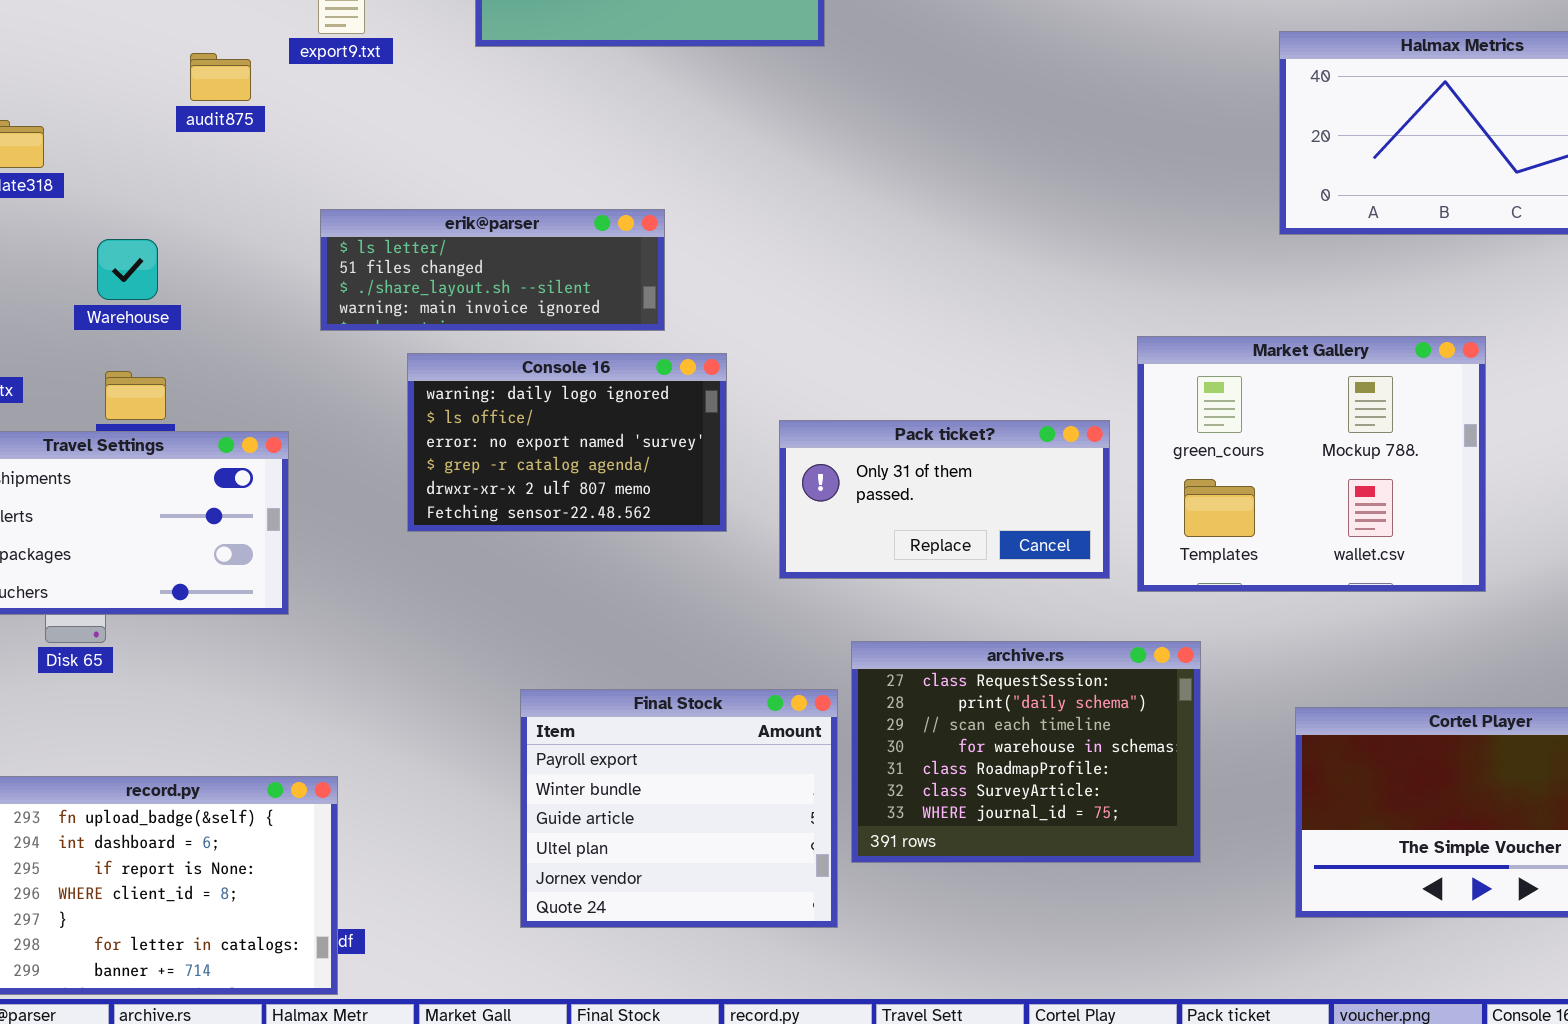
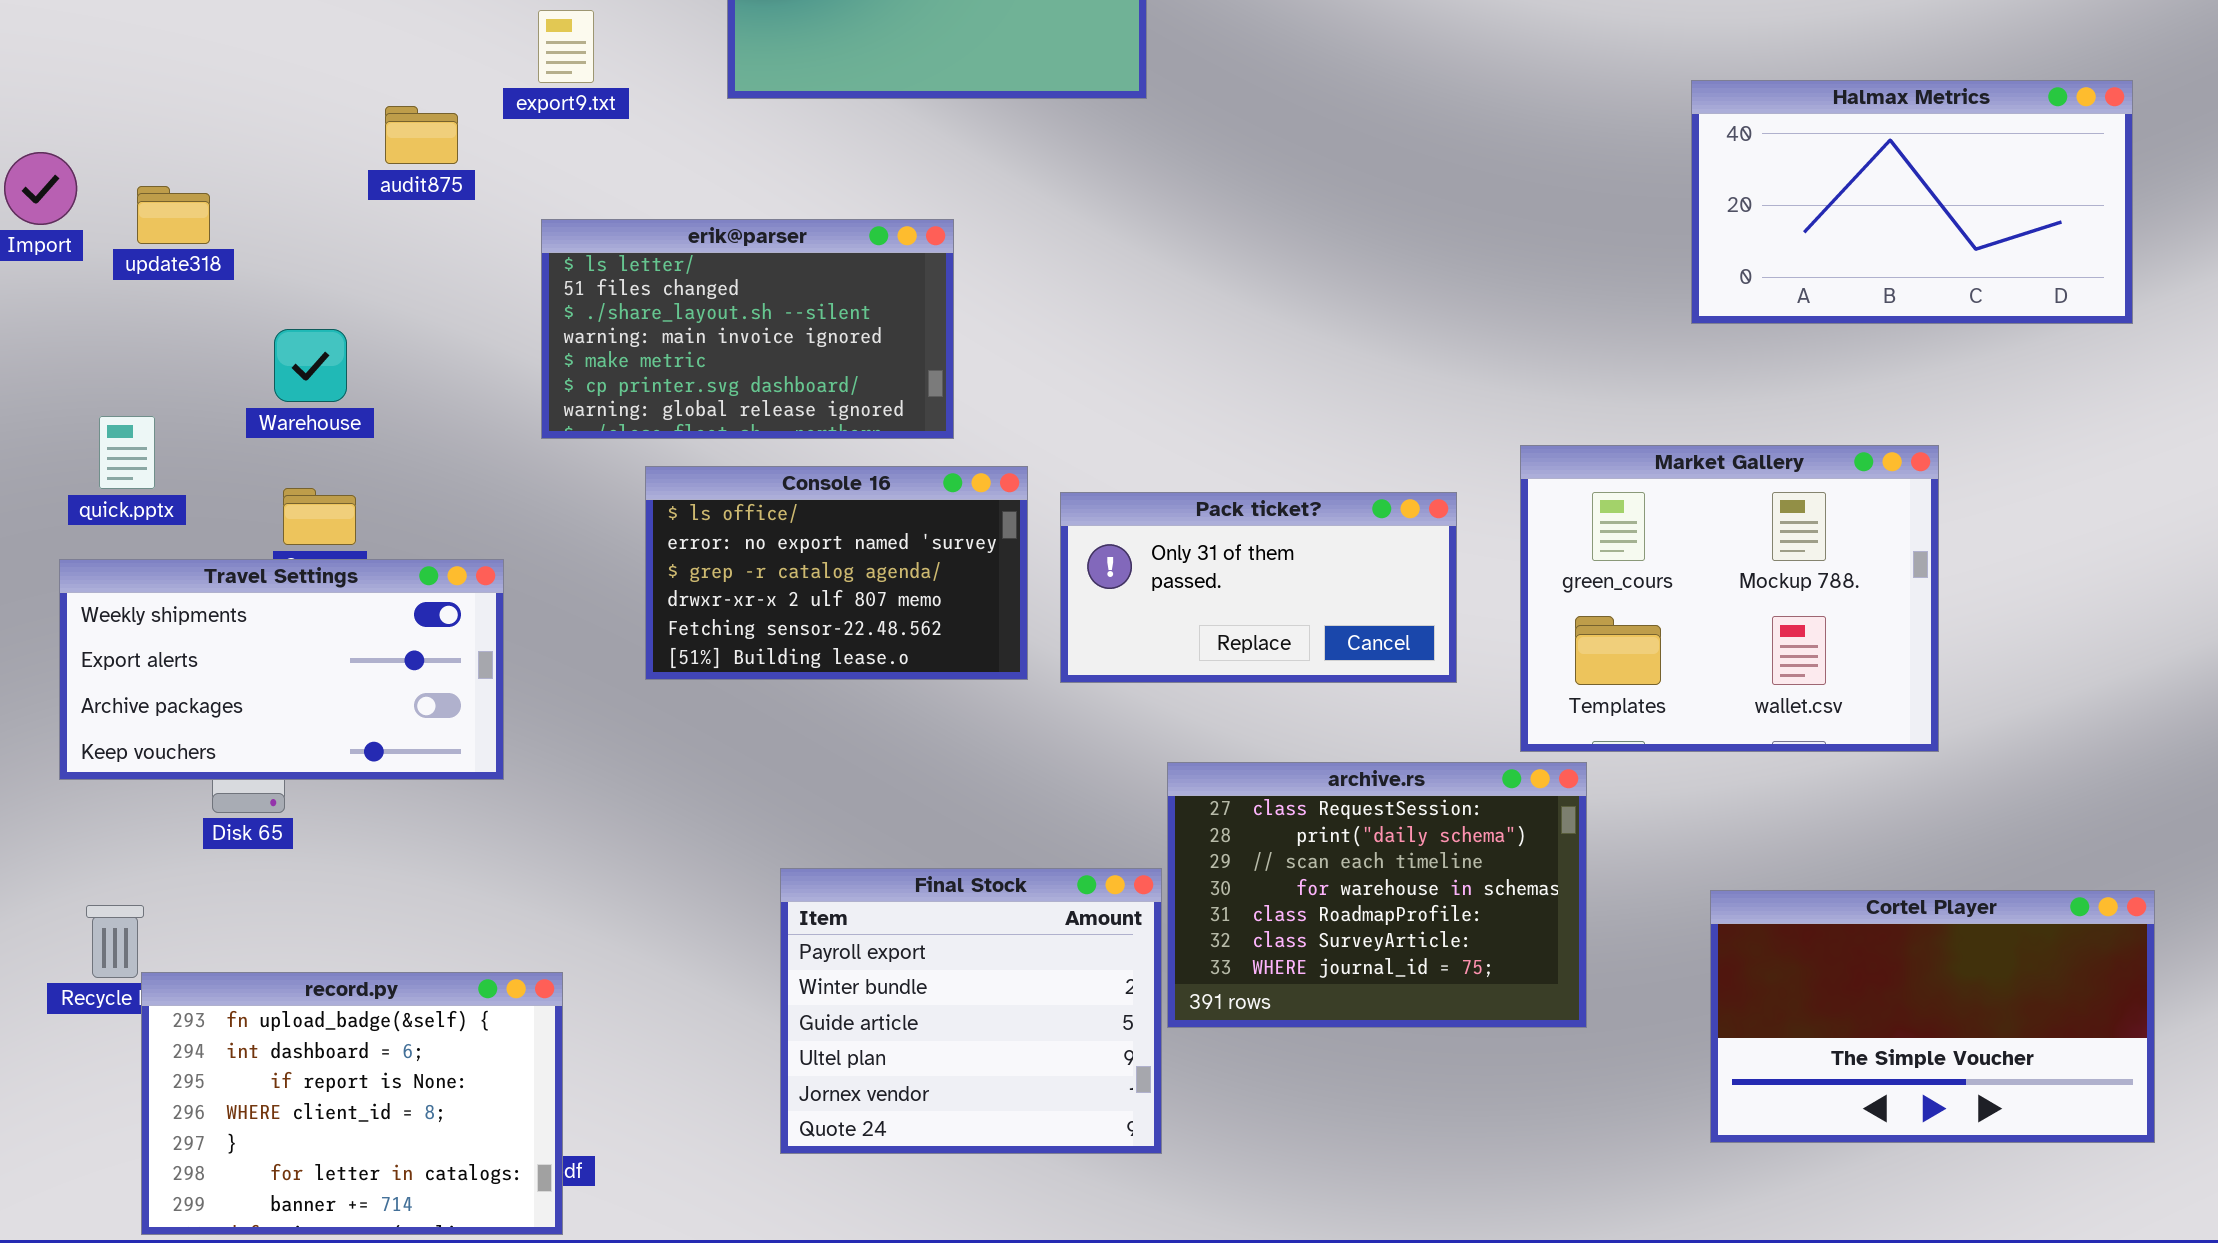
erik@parser: [320,209,665,331] -> [541,219,954,439], resized
Console 16: [407,353,727,532] -> [645,466,1028,680], scrolled down 1 row
Pack ticket?: [779,420,1110,579] -> [1060,492,1457,683], moved
archive.rs: [851,641,1201,863] -> [1167,762,1587,1028], moved

